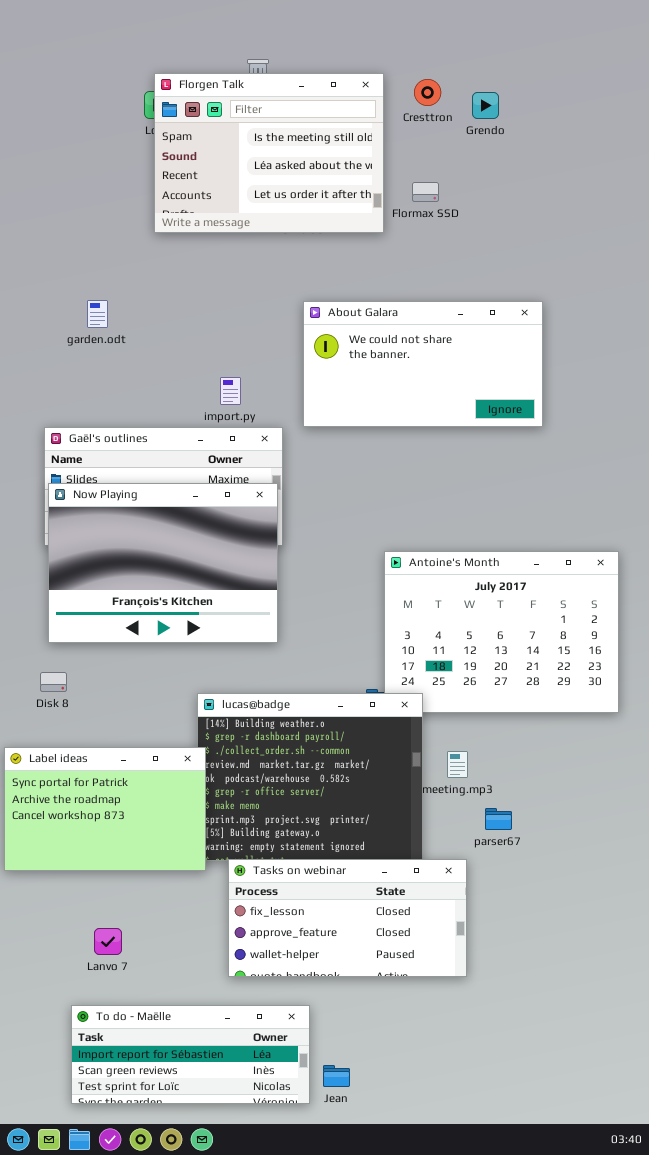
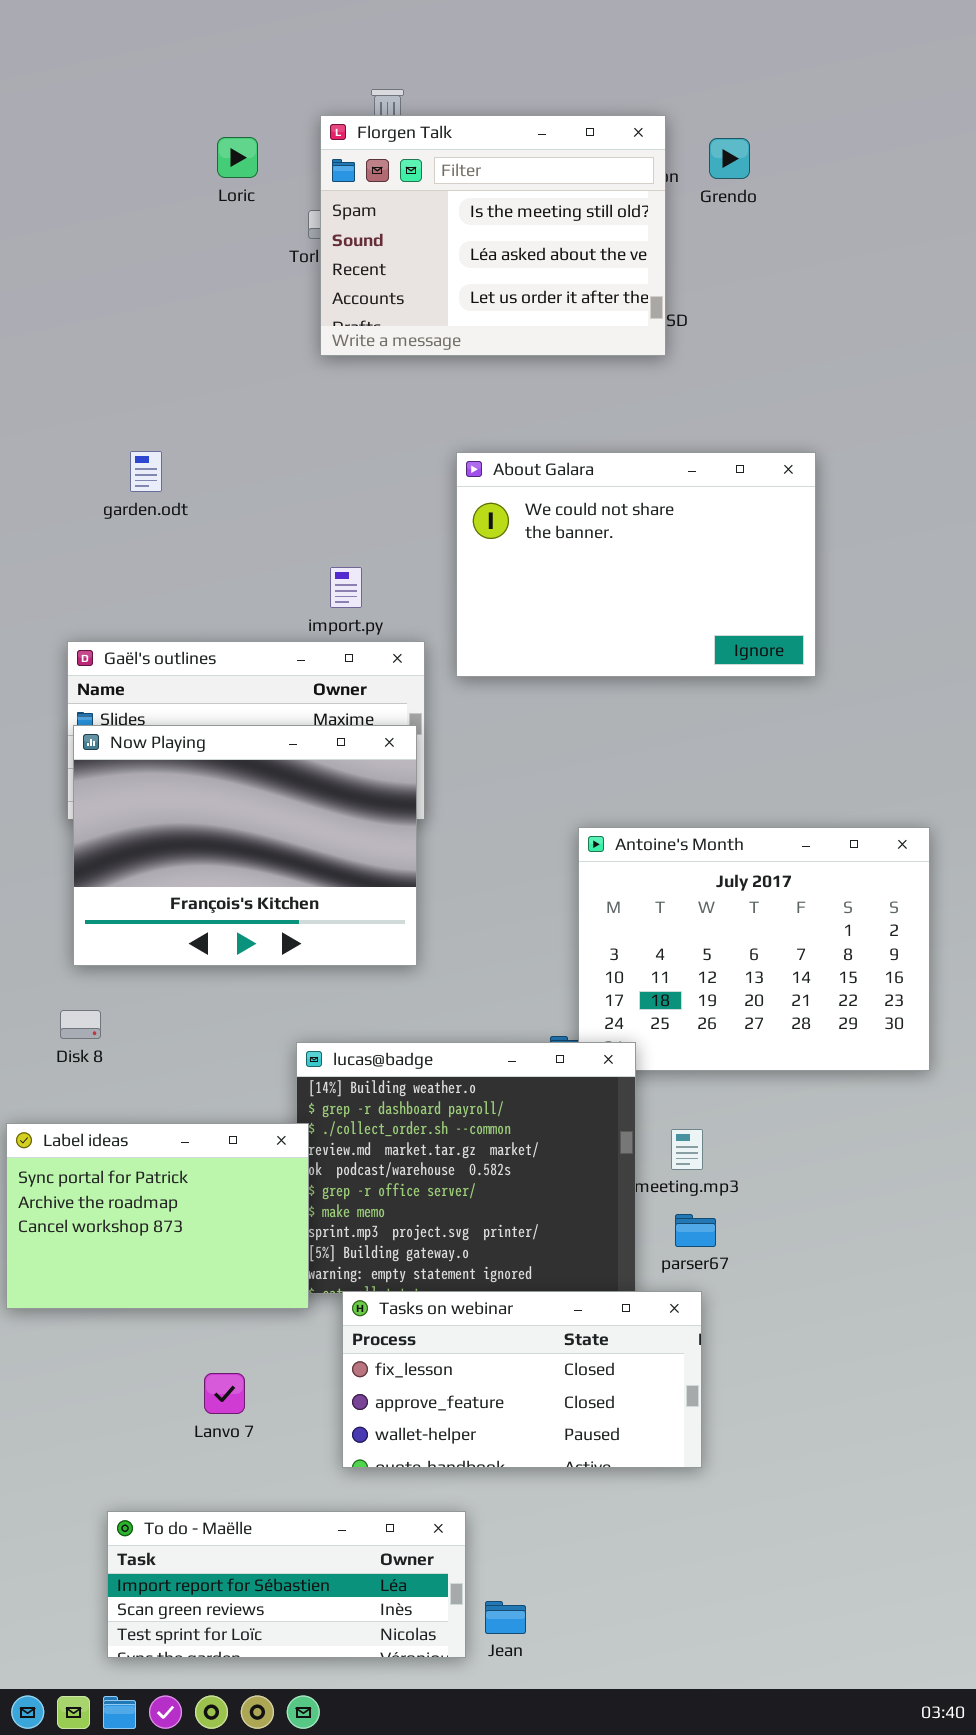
Florgen Talk: [154,73,384,233] -> [320,115,666,356], moved
About Galara: [303,301,543,427] -> [456,452,816,677], resized
parser67: [485,808,512,830] -> [675,1214,716,1247], moved
Lanvo 7: [94,928,122,955] -> [204,1373,245,1414], moved

